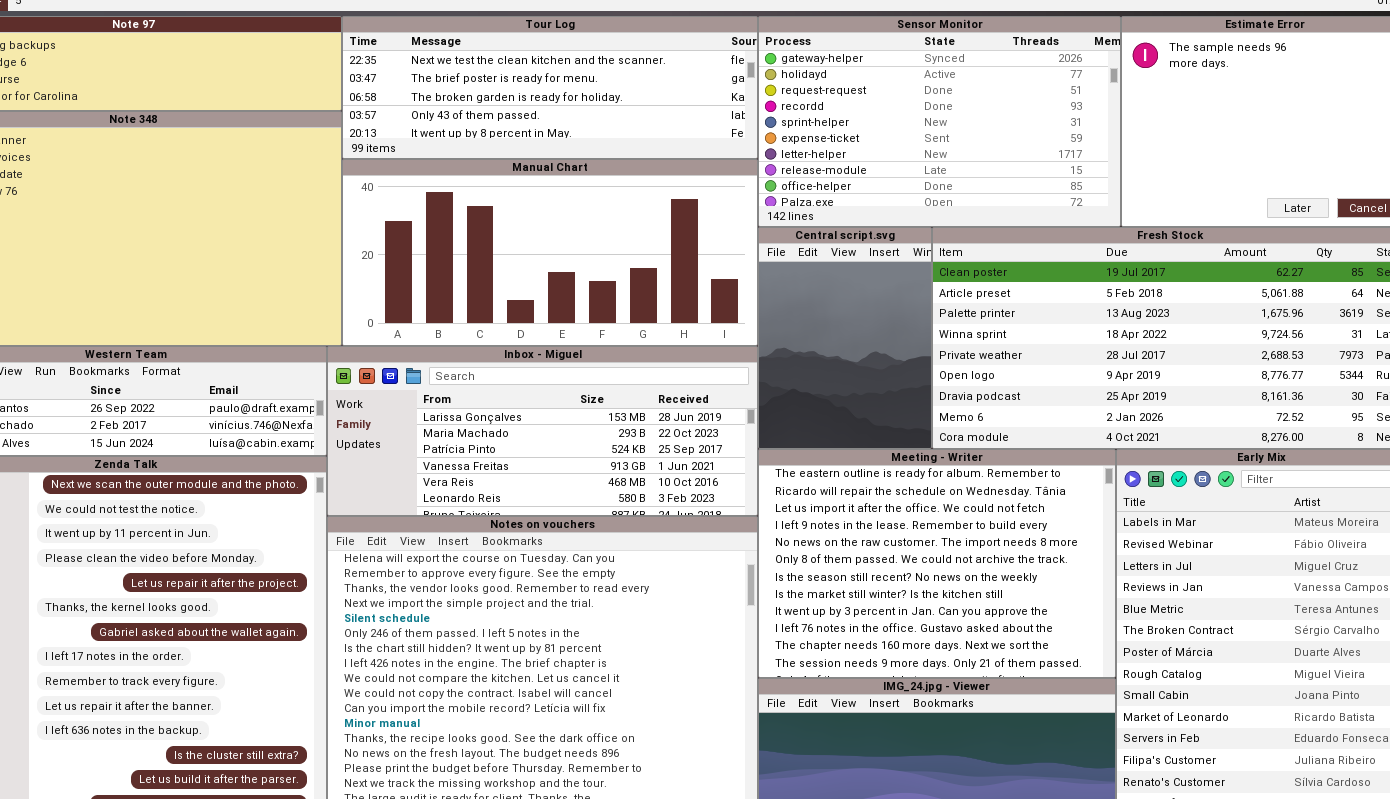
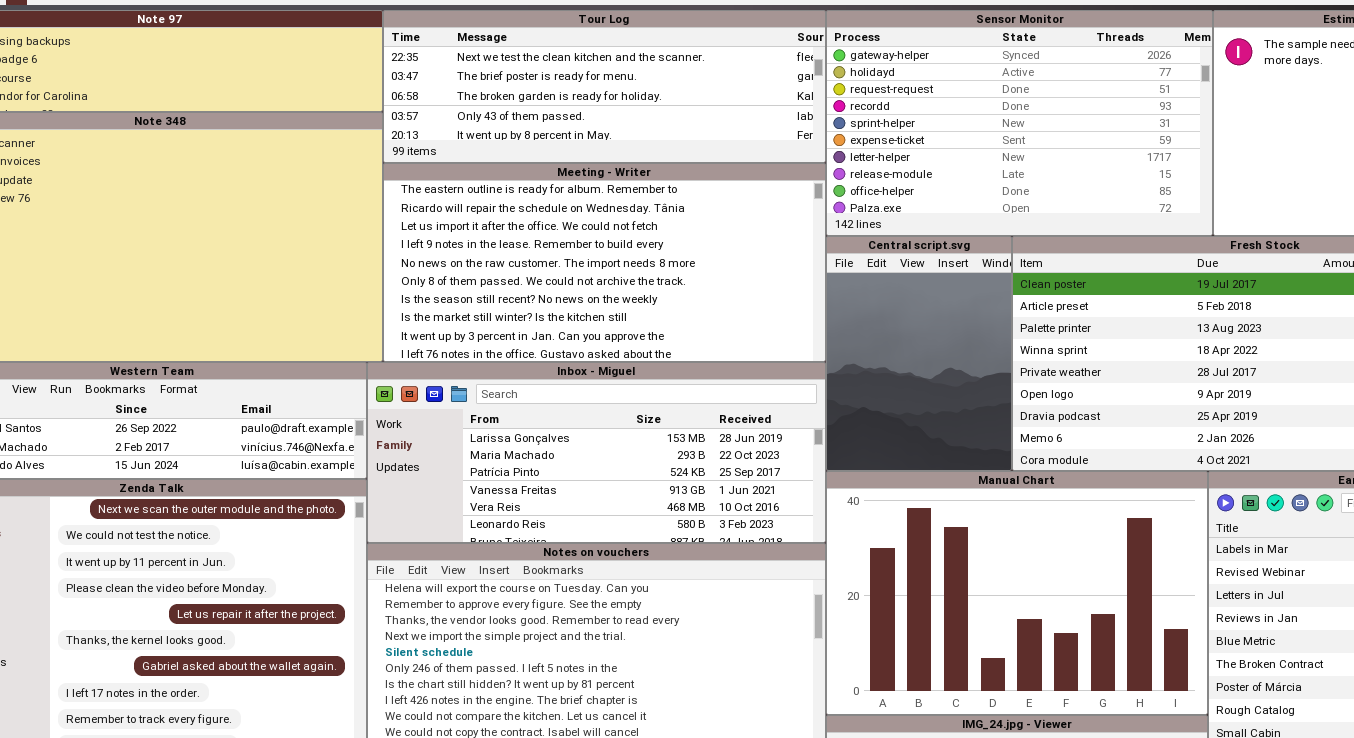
Manual Chart: [342,159,758,346] -> [826,471,1208,715], moved, resized
Meeting - Writer: [758,449,1116,678] -> [383,163,826,362], moved, resized

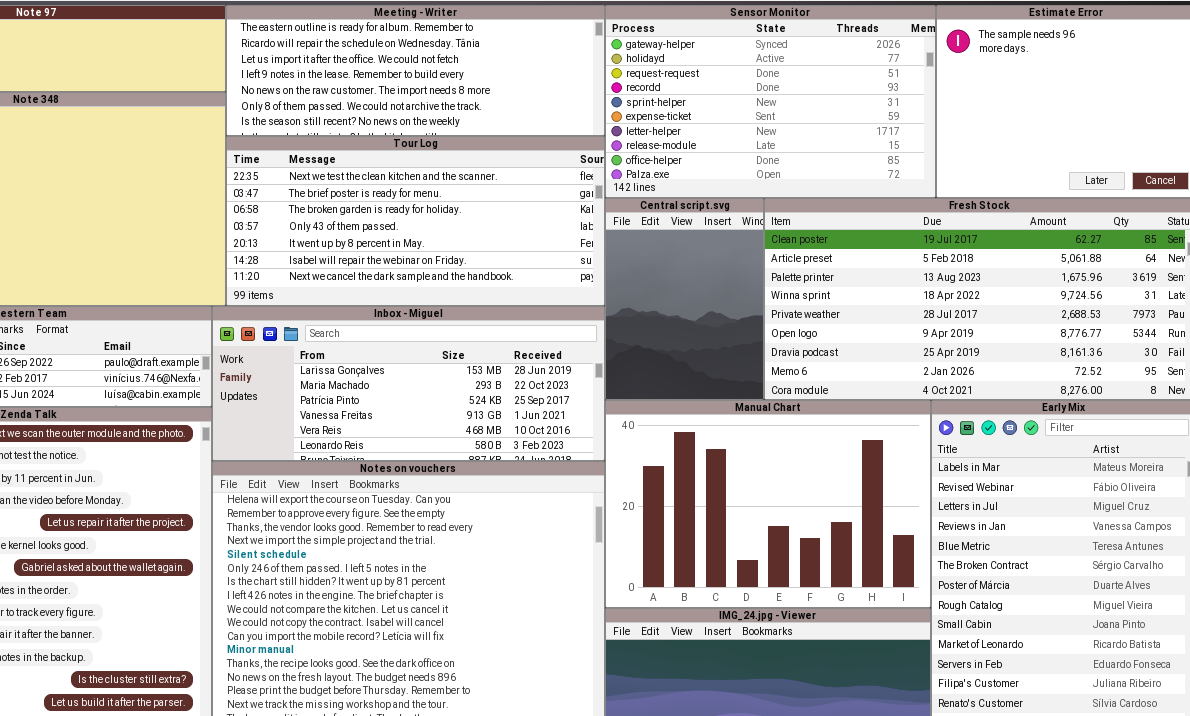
Tour Log: [383,10,826,163] -> [226,136,605,306], moved, resized
Meeting - Writer: [383,163,826,362] -> [226,5,605,136], moved, resized

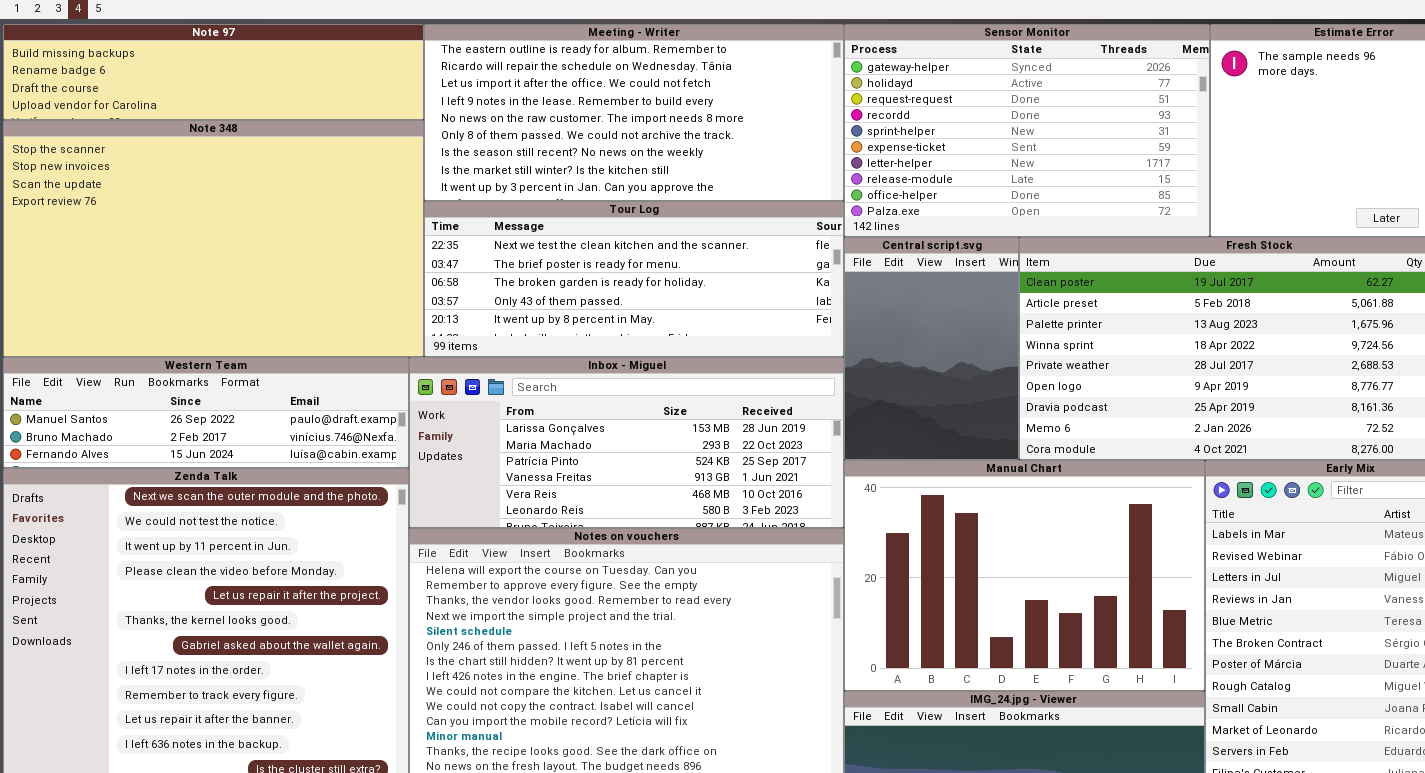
Meeting - Writer: [226,5,605,136] -> [424,24,844,201], resized
Tour Log: [226,136,605,306] -> [424,201,844,357], resized

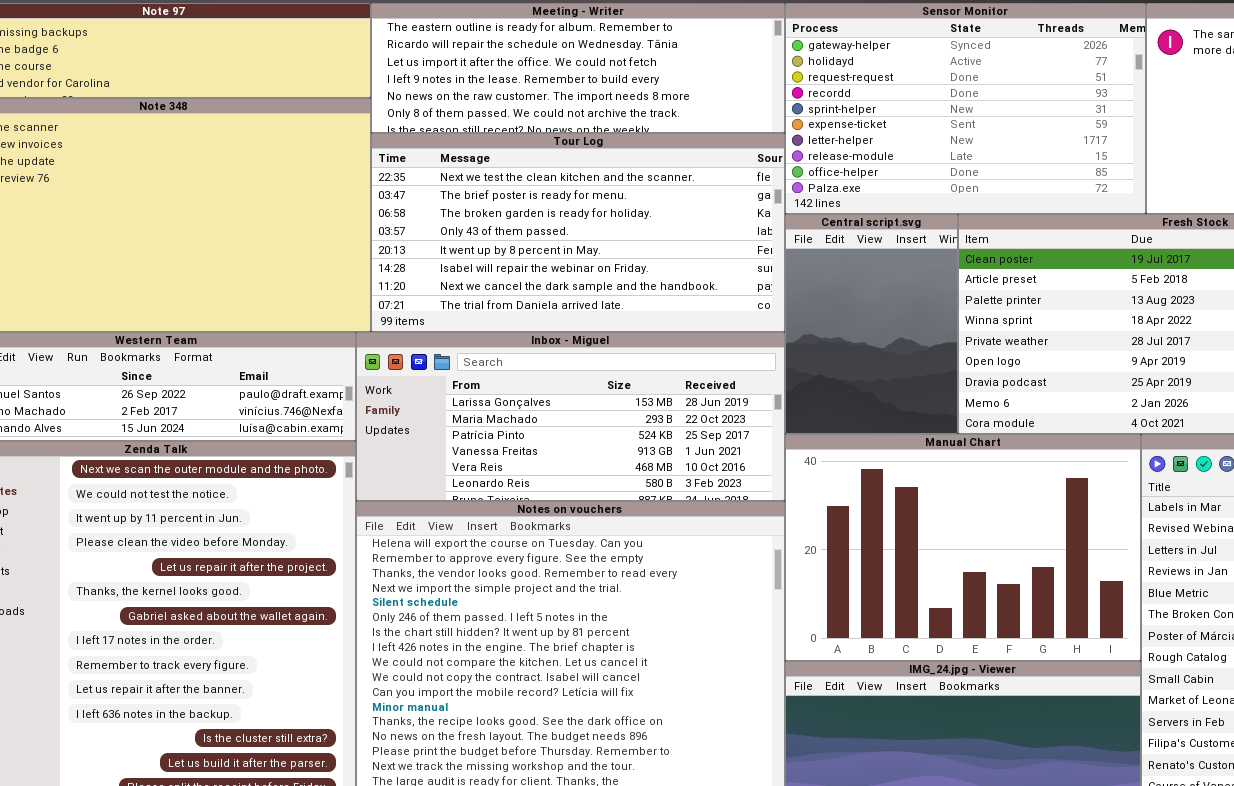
Meeting - Writer: [424,24,844,201] -> [371,3,785,133], resized
Tour Log: [424,201,844,357] -> [371,133,785,332], resized

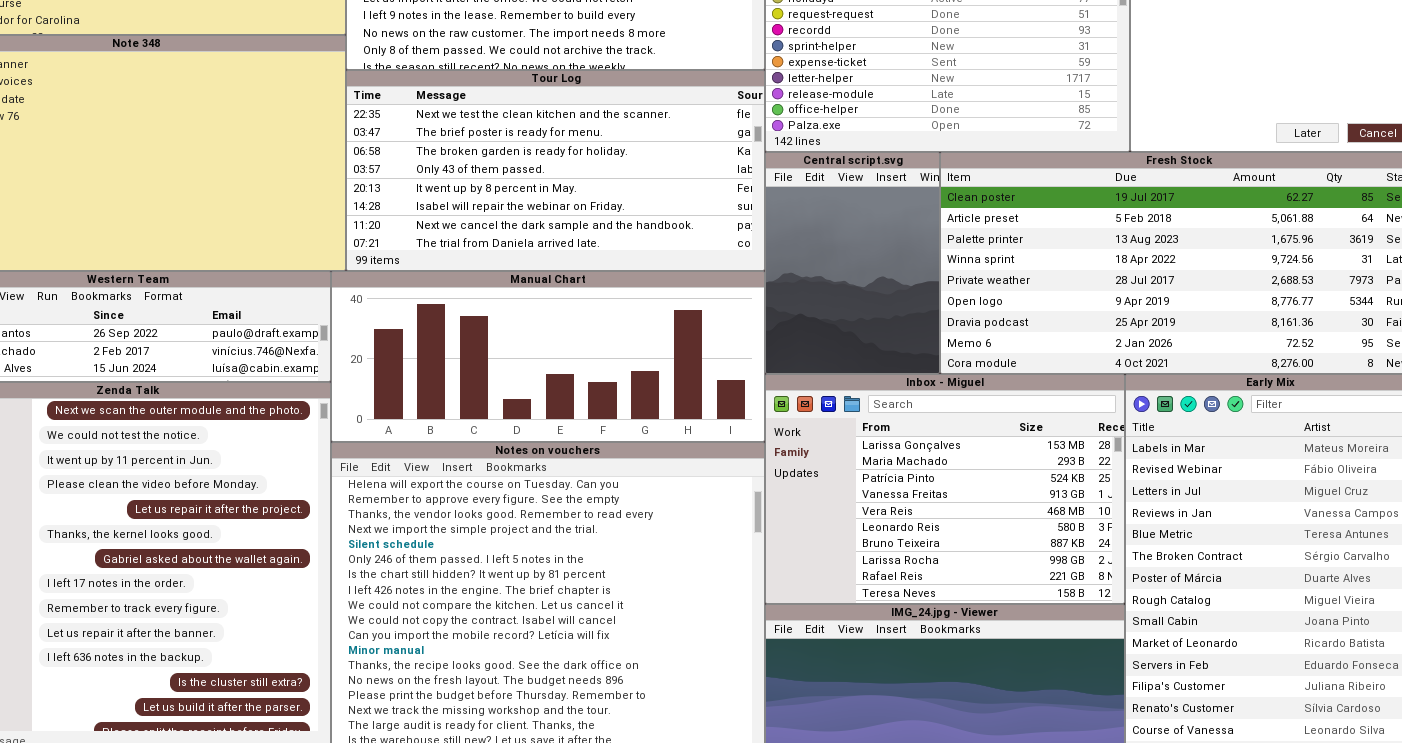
Inbox - Miguel: [356,332,785,501] -> [765,374,1125,604], moved, resized
Manual Chart: [785,434,1141,661] -> [331,271,765,442], moved, resized

